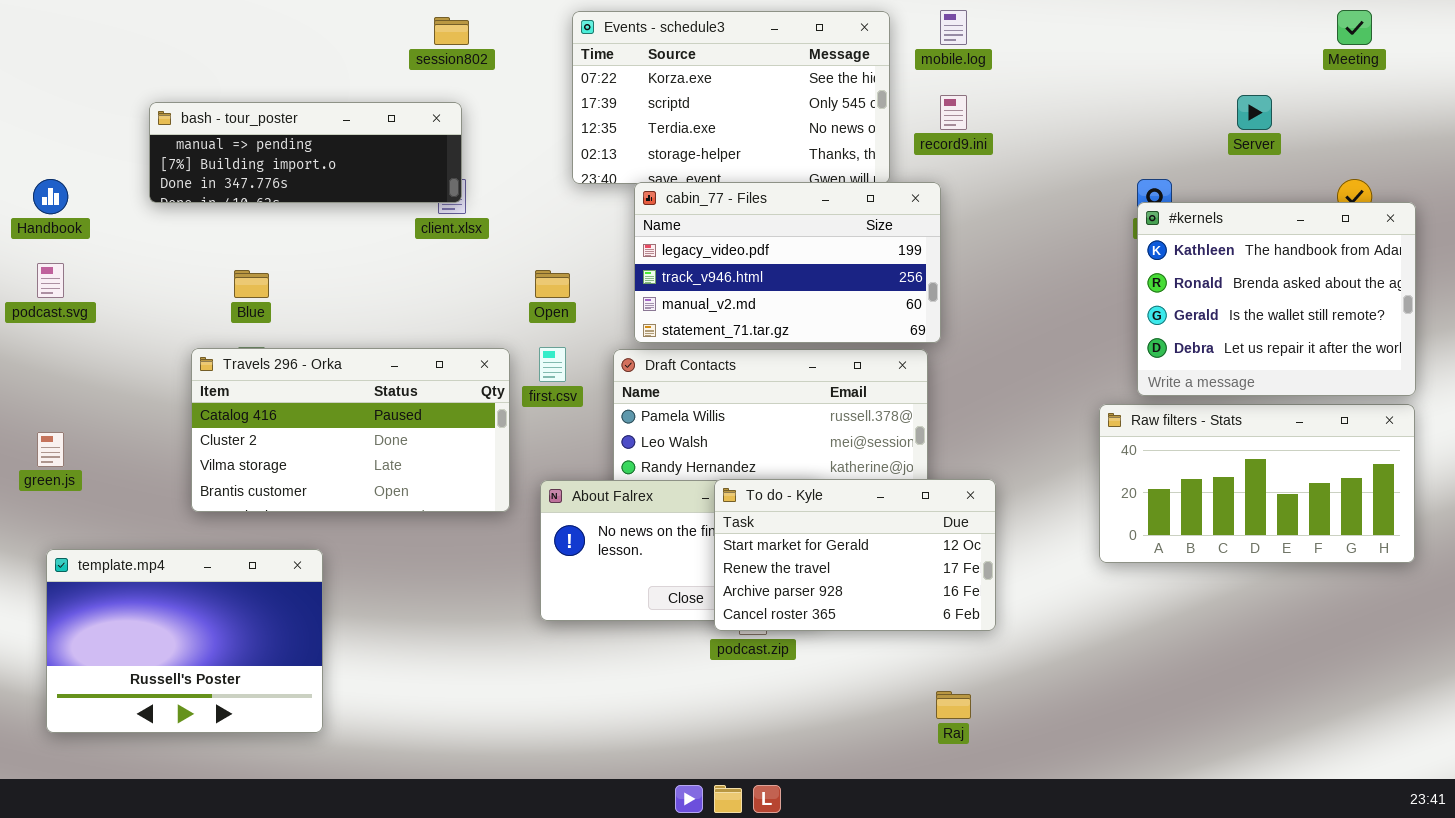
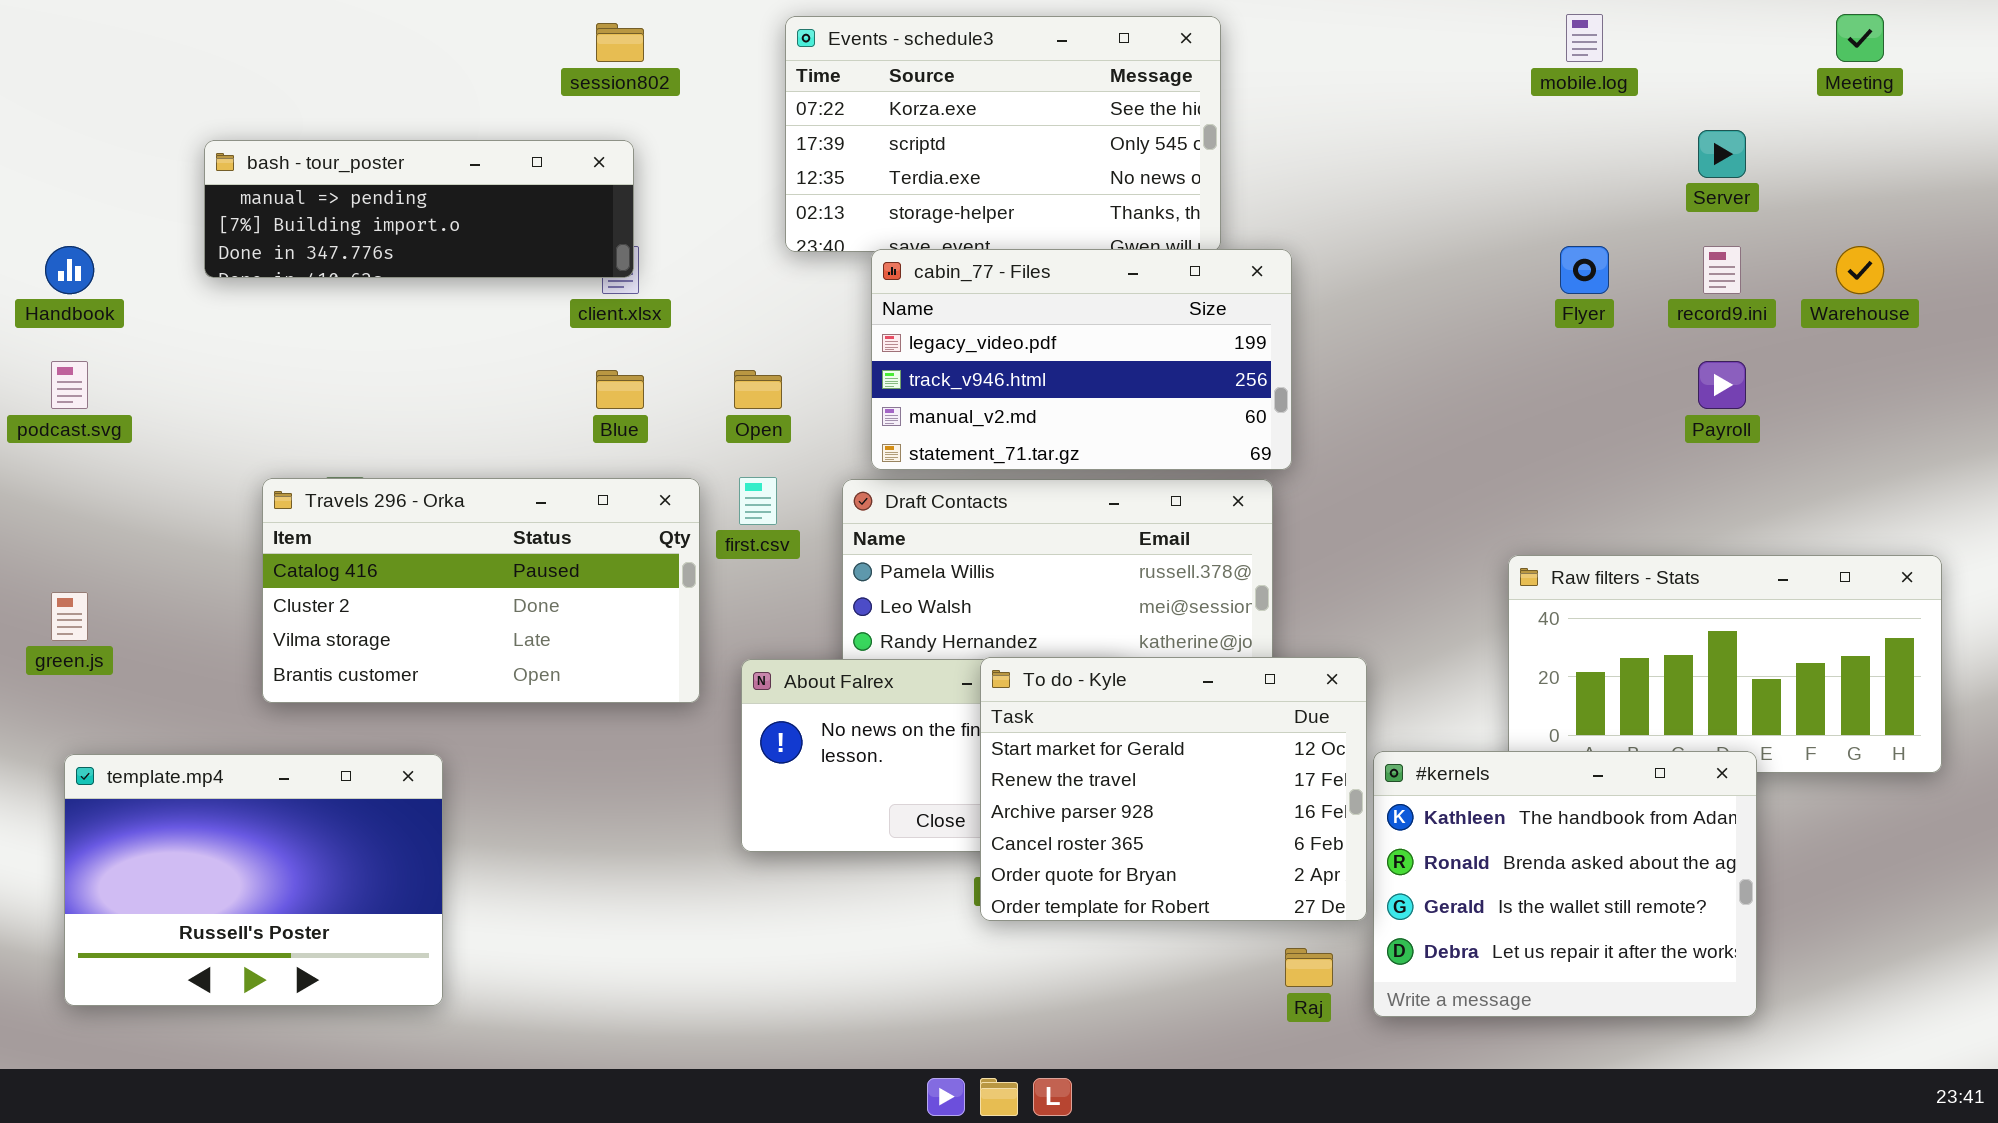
mobile.log: [940,10,967,45] -> [1566,14,1603,62], moved
record9.ini: [940,95,967,130] -> [1703,246,1741,294], moved
#kernels: [1137,202,1416,396] -> [1373,751,1757,1017], moved
Blue: [234,270,269,298] -> [596,370,644,409], moved
To do - Kyle: [714,479,996,631] -> [980,657,1367,921], resized

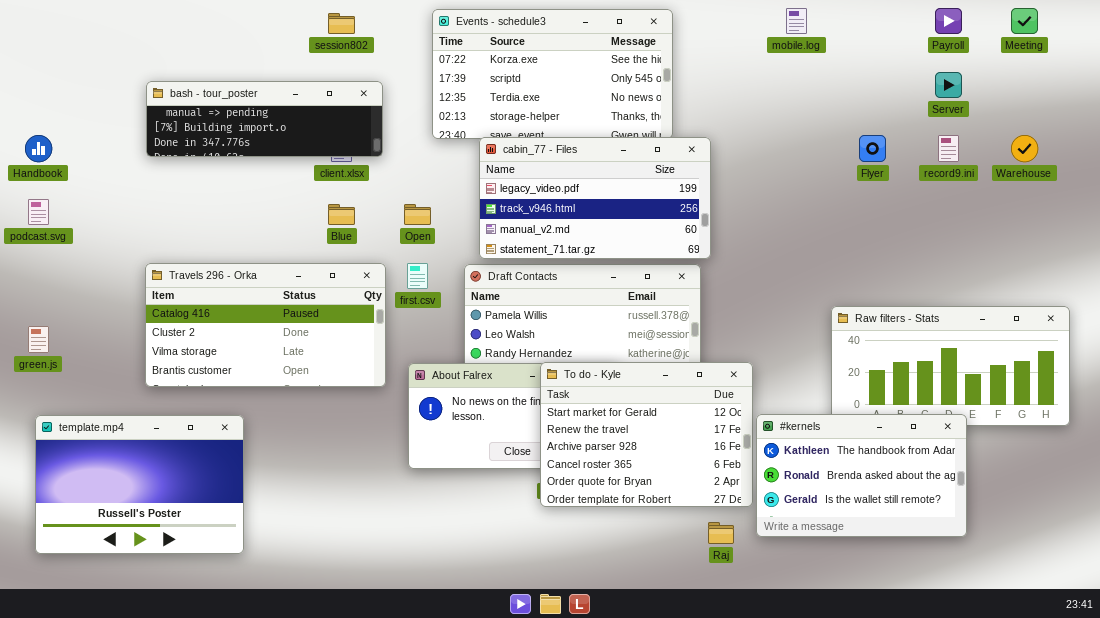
mobile.log: [1566,14,1603,62] -> [786,8,807,34], moved
bash - tour_poster: [204,140,634,278] -> [146,81,383,157], moved
Payroll: [1698,361,1746,409] -> [935,8,962,34], moved
#kernels: [1373,751,1757,1017] -> [756,414,967,537], resized

